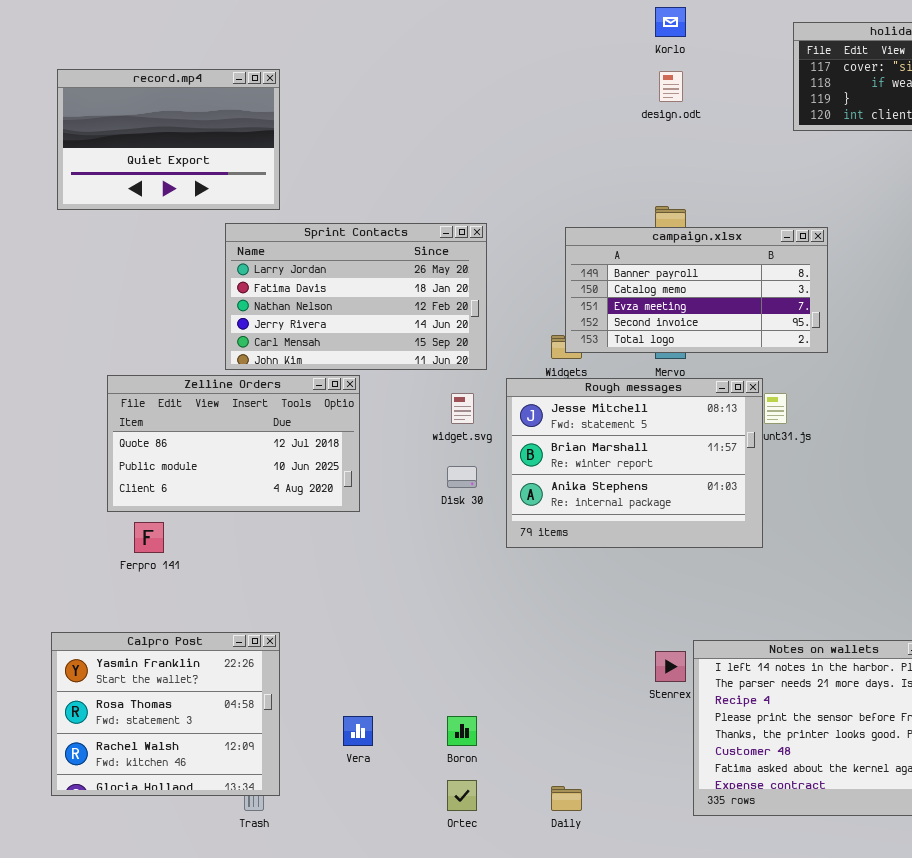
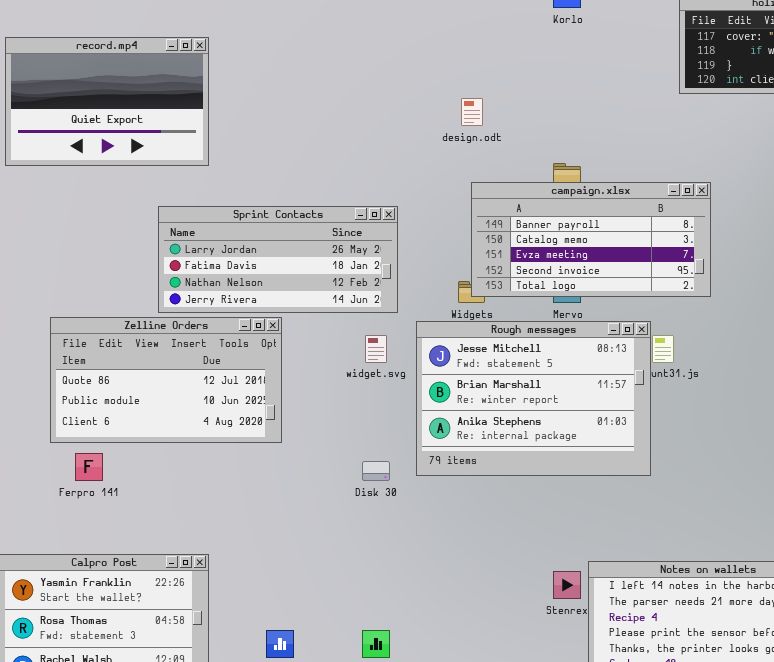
design.odt: [659,71,683,102] -> [461,98,483,126], moved
Sprint Contacts: [225,223,487,370] -> [158,206,398,313], resized
Disk 30: [447,466,477,488] -> [362,461,390,481], moved

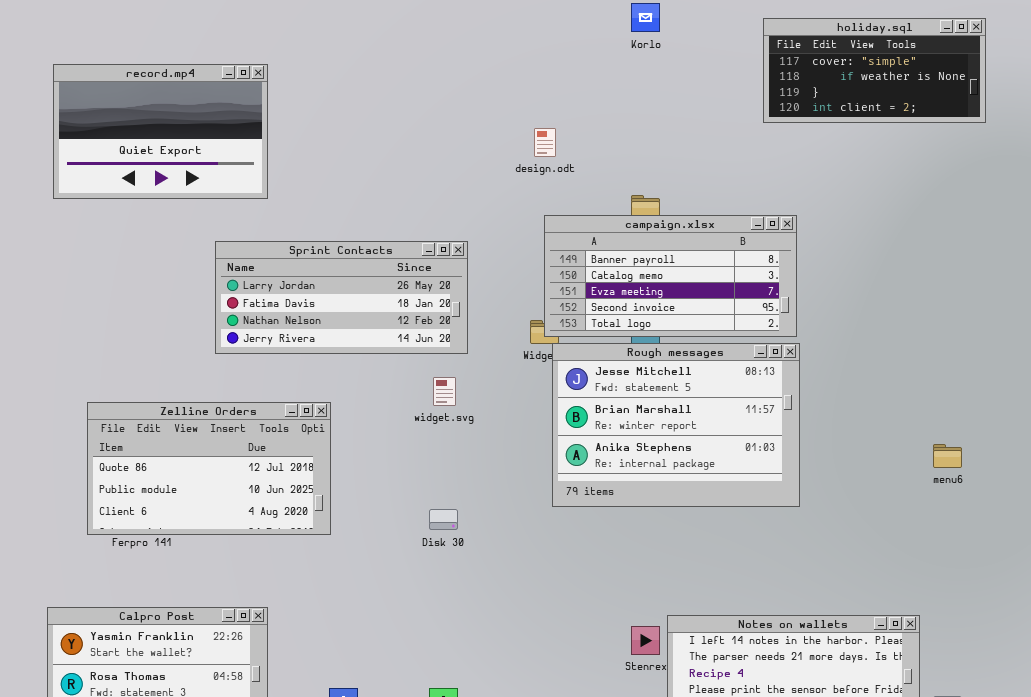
Zelline Orders: [50,317,282,443] -> [87,402,331,535], moved
Rough messages: [416,321,651,476] -> [552,343,800,507], moved

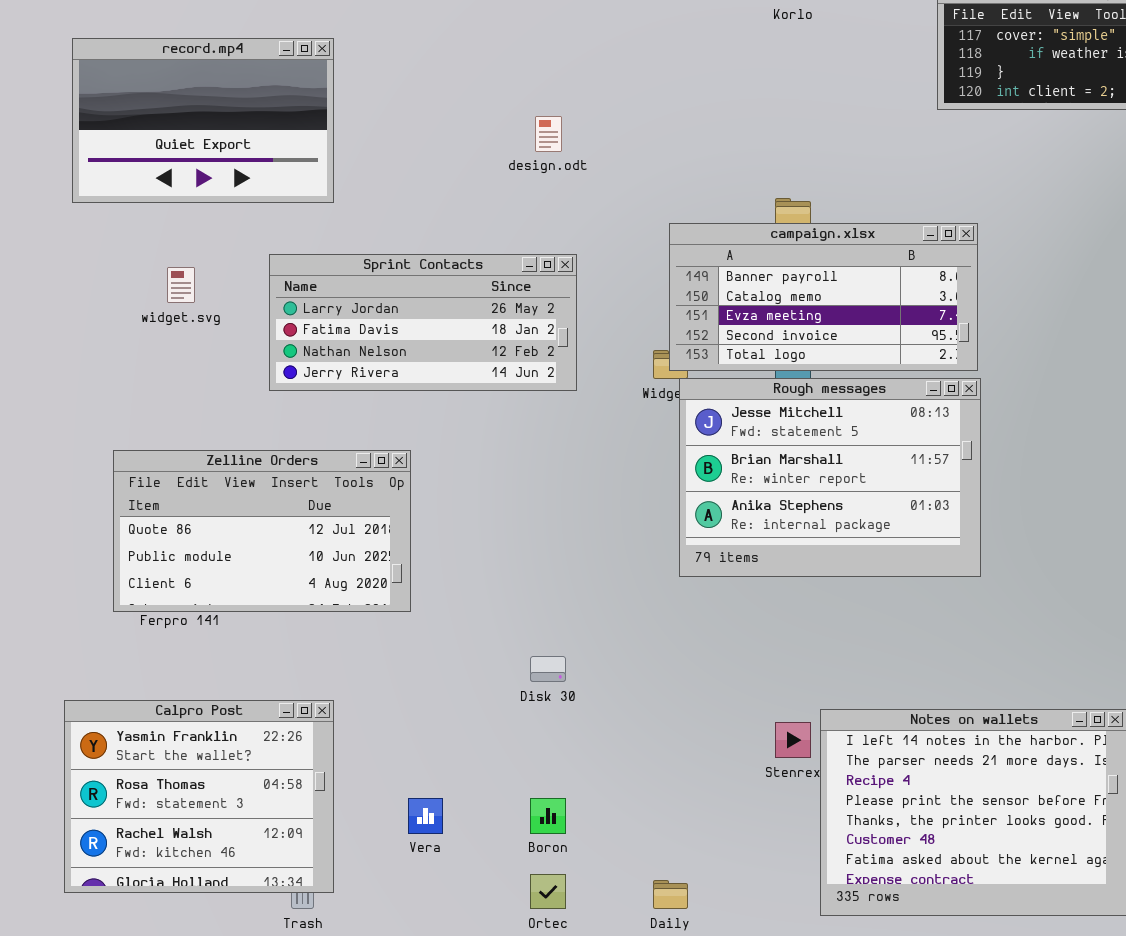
design.odt: [534,128,556,157] -> [535,116,562,152], moved
widget.svg: [433,377,456,406] -> [167,267,195,303], moved
Disk 30: [429,509,458,530] -> [530,656,566,682], moved

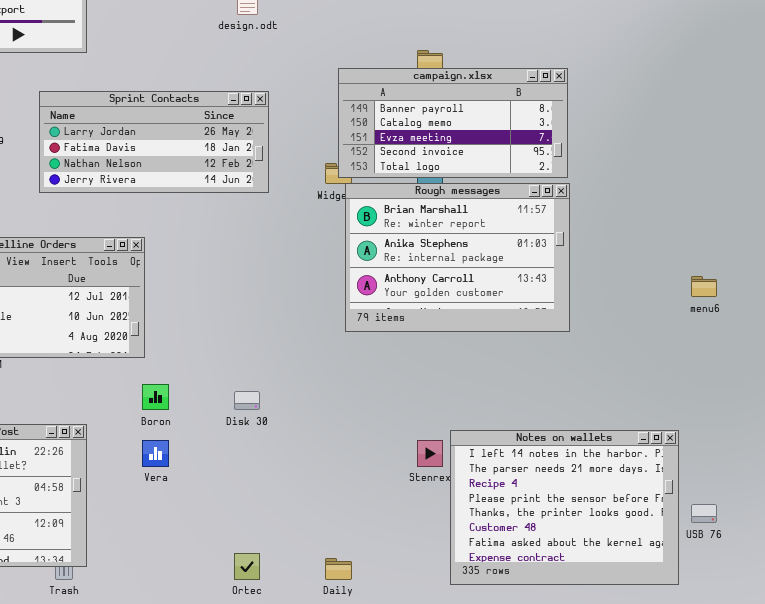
Rough messages: [679,378,981,577] -> [345,183,570,332], scrolled down 1 row
Vera: [408,798,443,834] -> [142,440,169,467], moved
Boron: [530,798,566,834] -> [142,384,169,410], moved

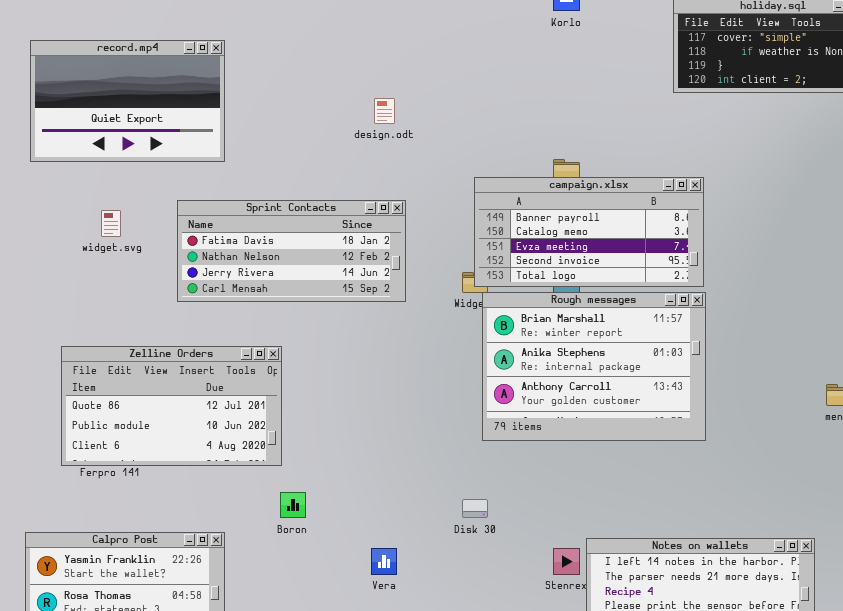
Sprint Contacts: [39,91,269,193] -> [177,200,406,302], scrolled down 1 row
Disk 30: [234,391,260,410] -> [462,499,488,518], moved
Vera: [142,440,169,467] -> [371,548,397,575], moved

